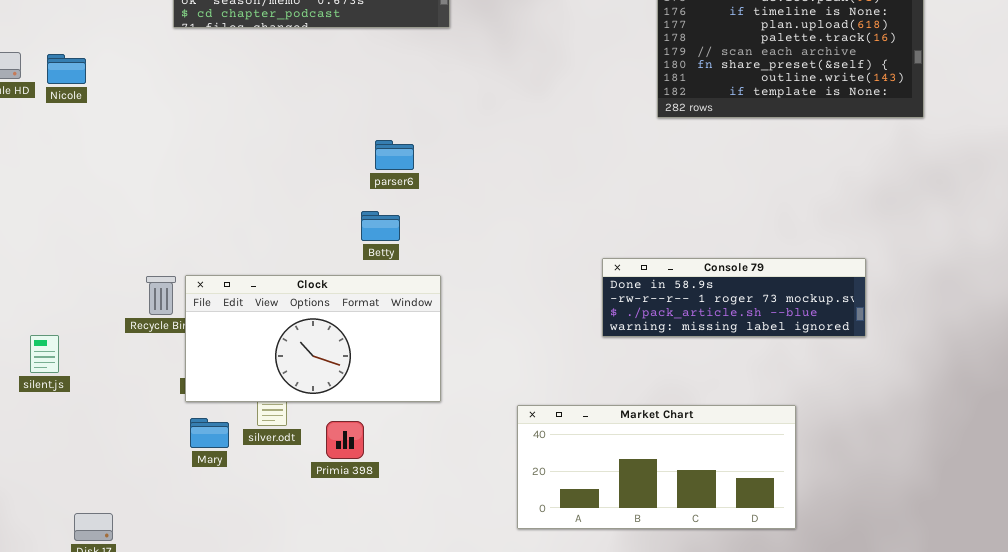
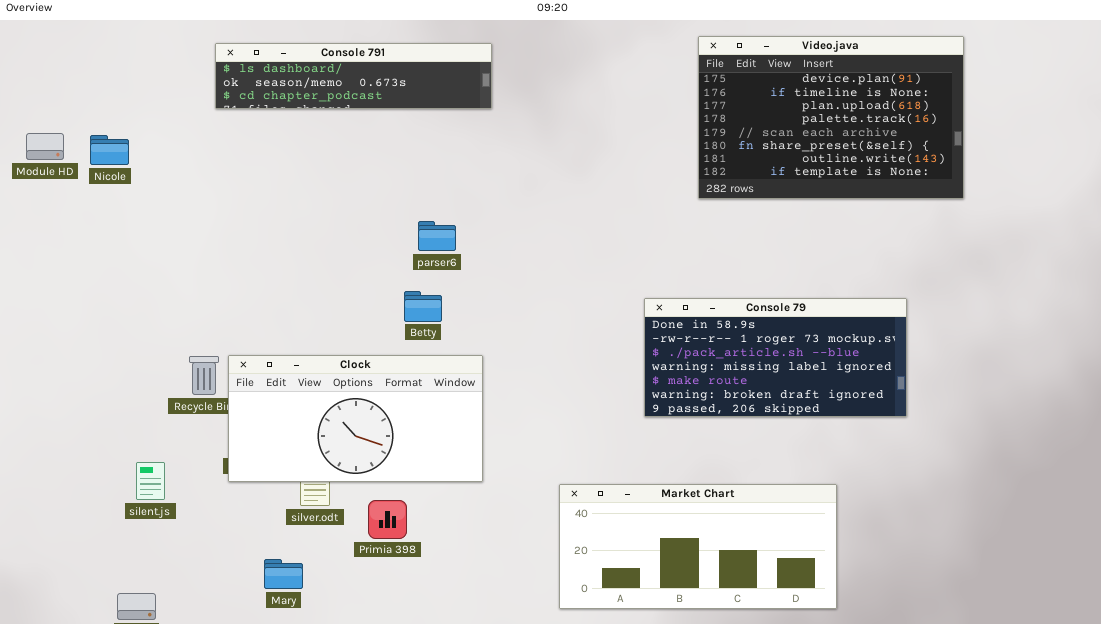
Console 79: [602,258,866,337] -> [644,298,907,417], resized
silent.js: [30,335,59,373] -> [136,462,165,500], moved
Mary: [190,418,229,448] -> [264,559,303,589], moved

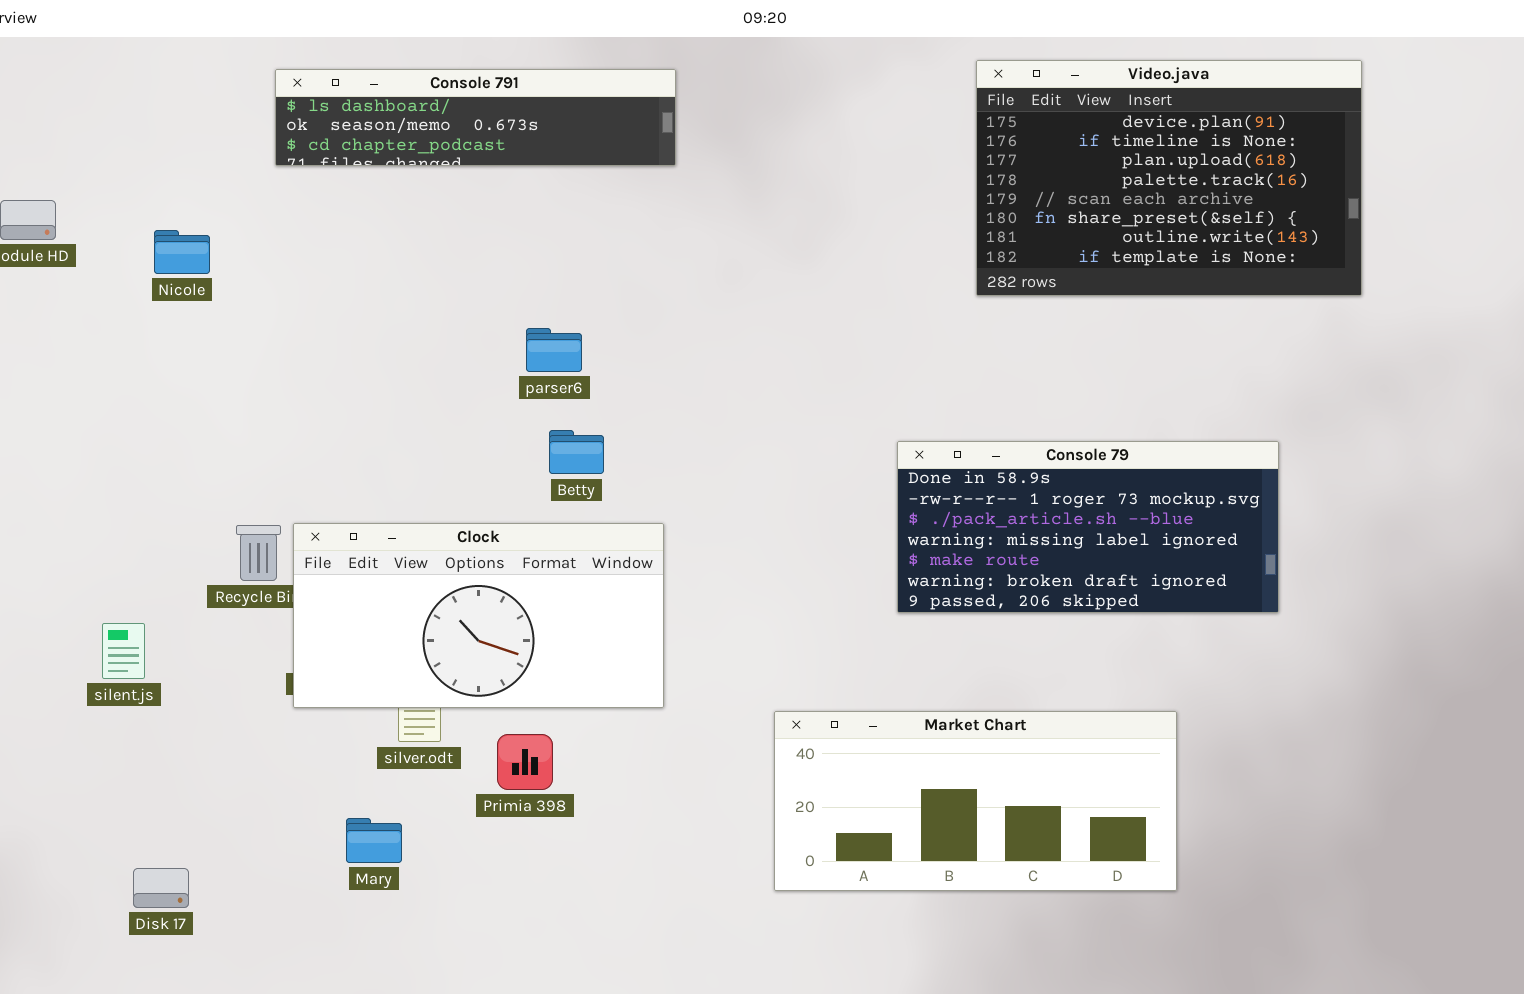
Nicole: [90,135,129,165] -> [154,230,210,274], moved
parser6: [418,221,456,251] -> [526,328,582,372], moved
silent.js: [136,462,165,500] -> [102,623,145,679], moved

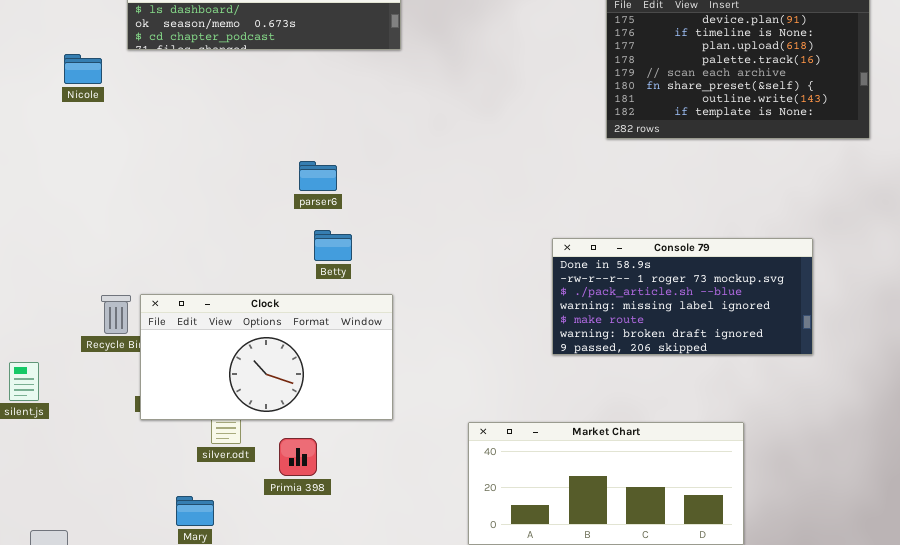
Nicole: [154,230,210,274] -> [64,54,102,84], moved

